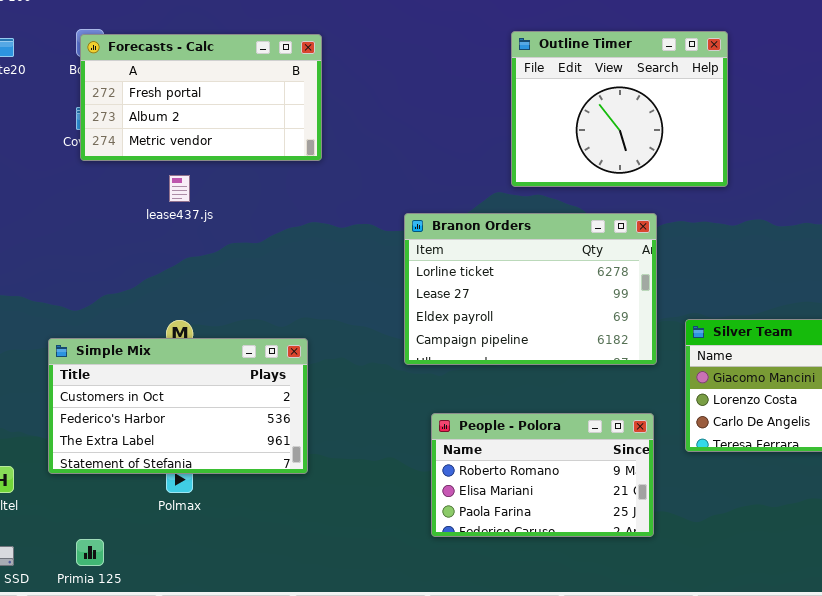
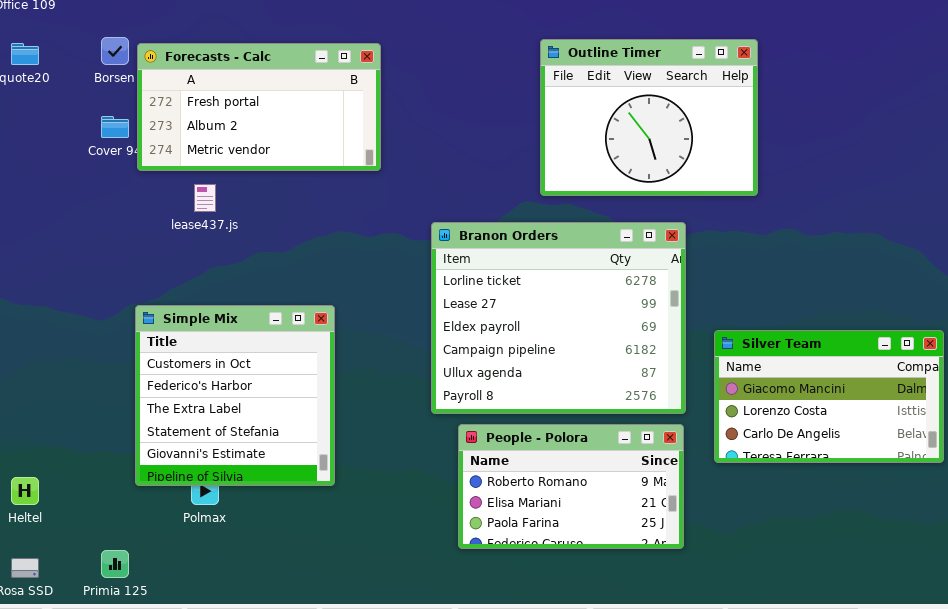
Forecasts - Calc: [80,34,322,161] -> [137,43,381,171], moved
Branon Orders: [404,213,657,365] -> [431,222,686,414], resized
Simple Mix: [48,338,308,474] -> [135,305,335,486], resized

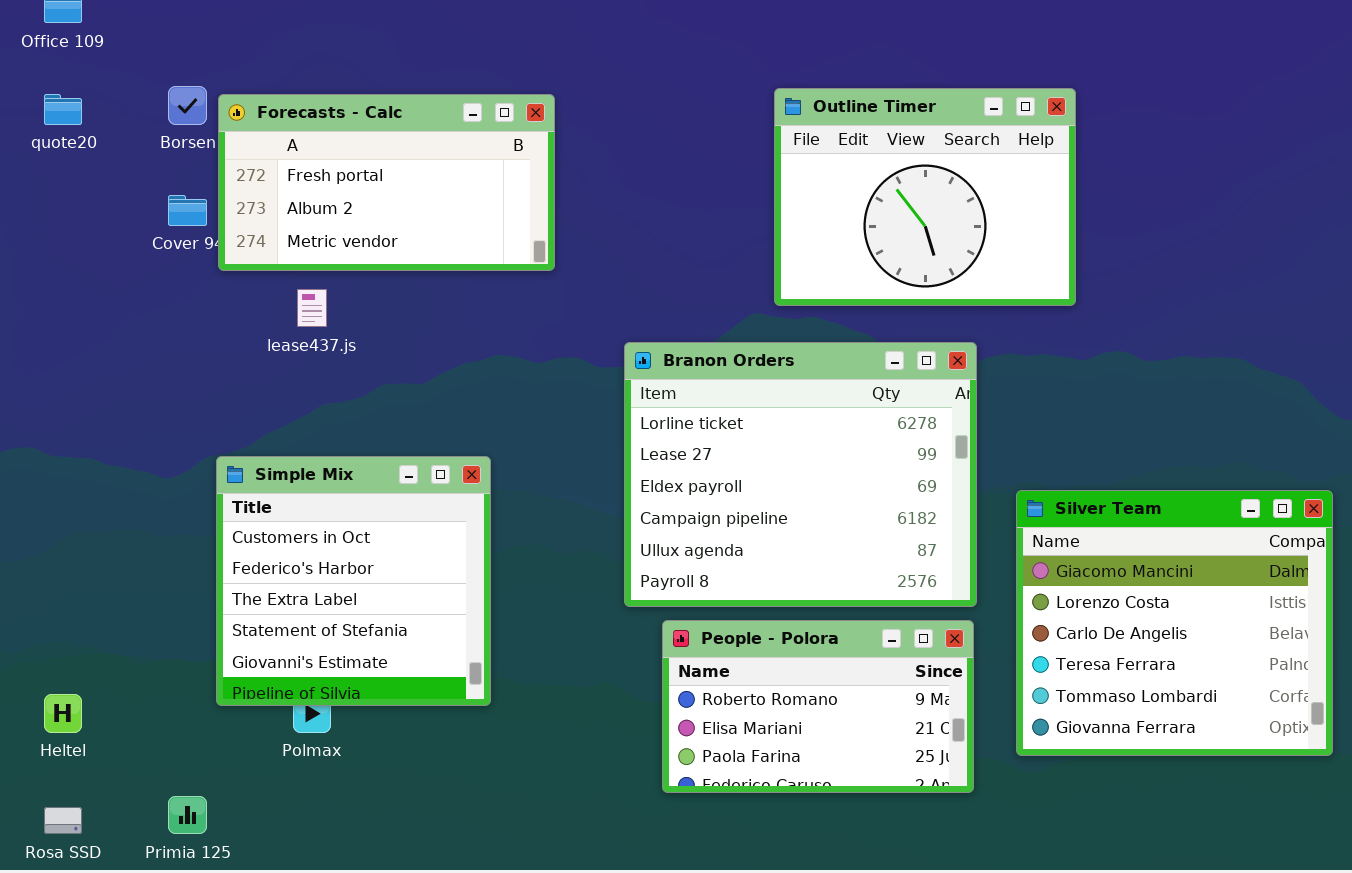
Silver Team: [714,330,944,463] -> [1016,490,1333,756], resized

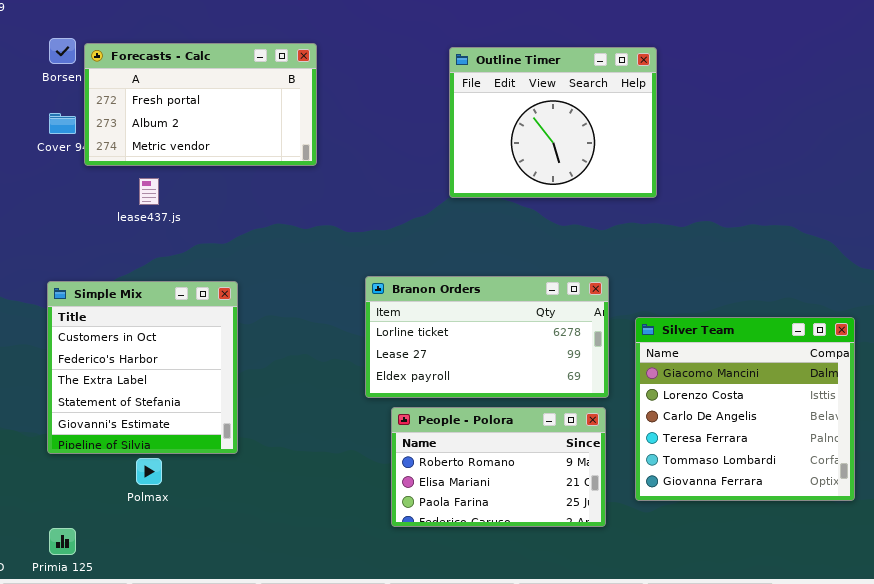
Outline Timer: [774,88,1076,306] -> [449,47,657,198], moved
Branon Orders: [624,342,977,607] -> [365,276,609,398], resized
Simple Mix: [216,456,491,706] -> [47,281,238,454], moved

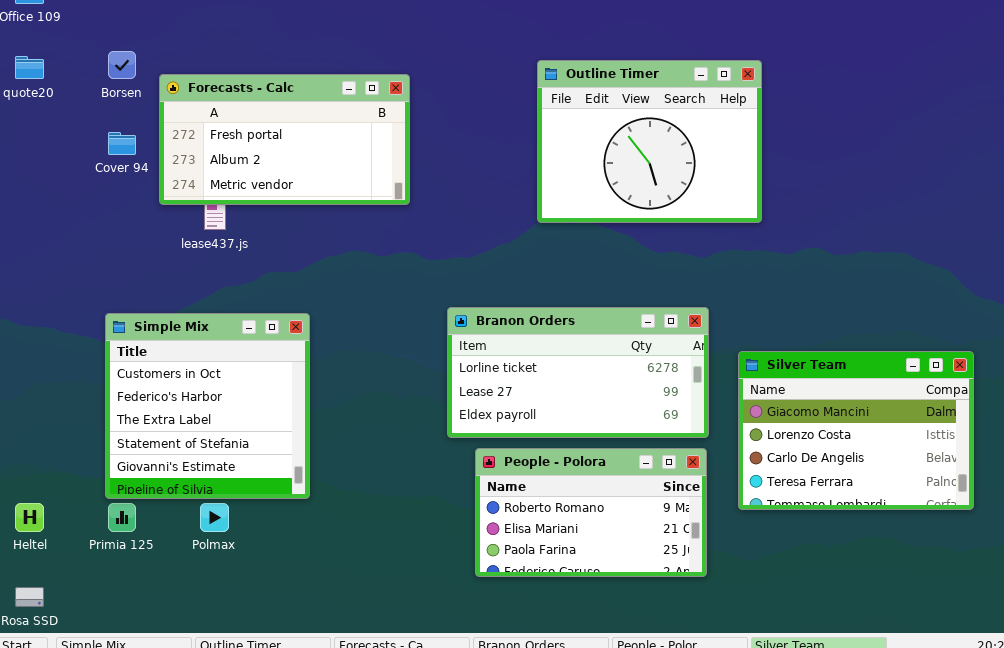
Forecasts - Calc: [84,43,317,166] -> [159,74,410,205], moved
Silver Team: [635,317,855,501] -> [738,351,974,510], resized
Primia 125: [49,528,76,555] -> [108,503,136,532], moved

